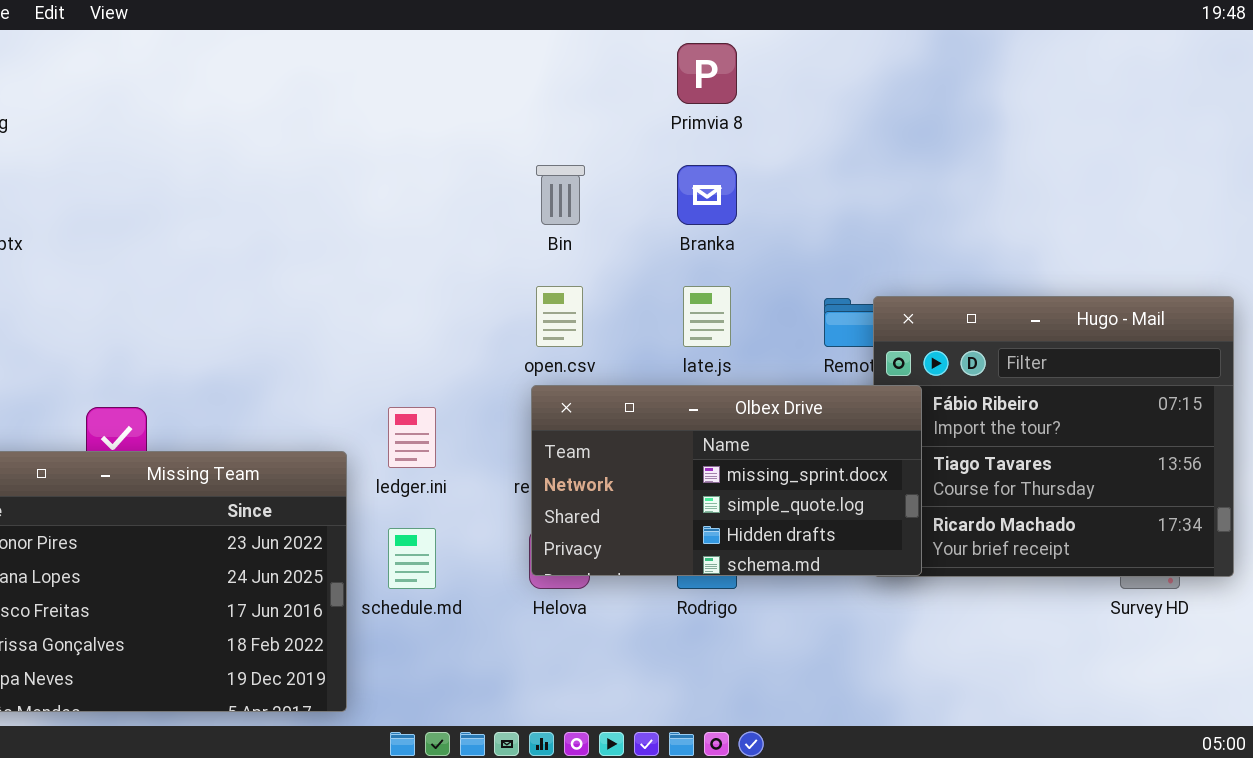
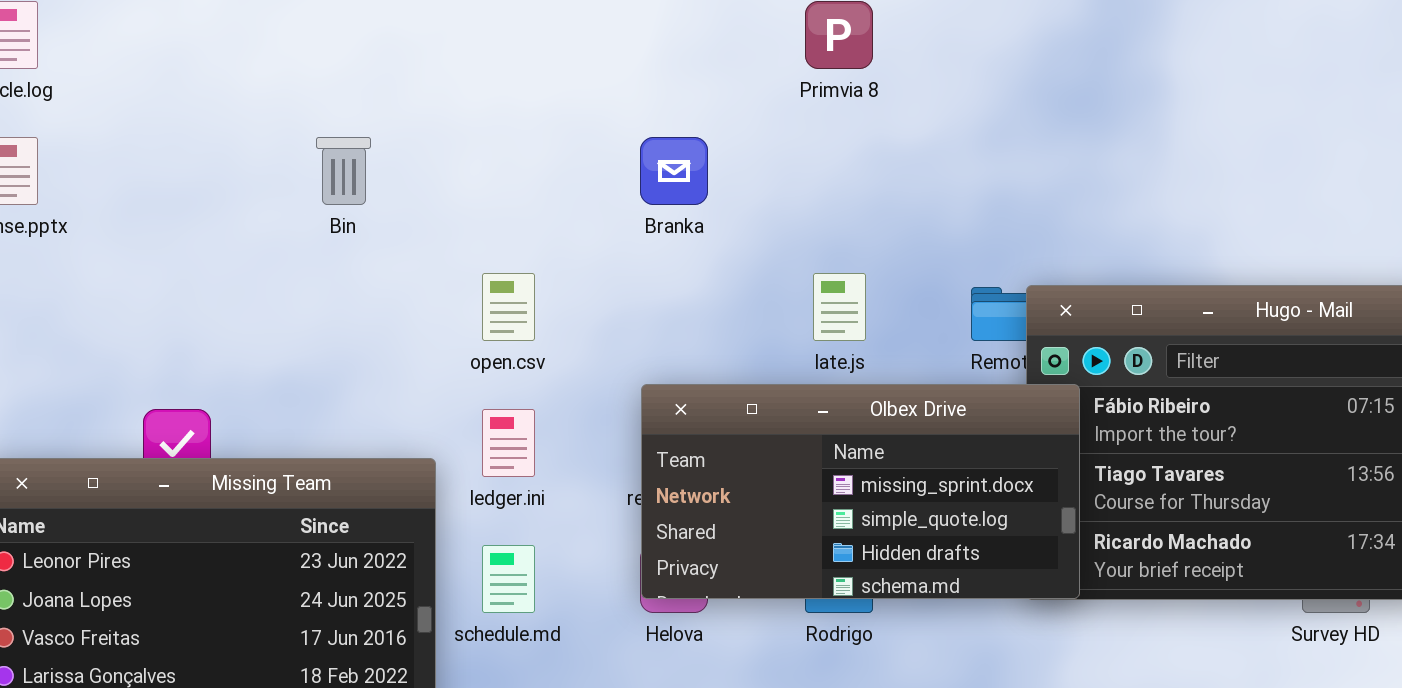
Bin: [536,165,585,225] -> [316,137,371,205], moved
Branka: [677,165,737,225] -> [640,137,708,205], moved
open.csv: [536,286,583,347] -> [482,273,535,341], moved

